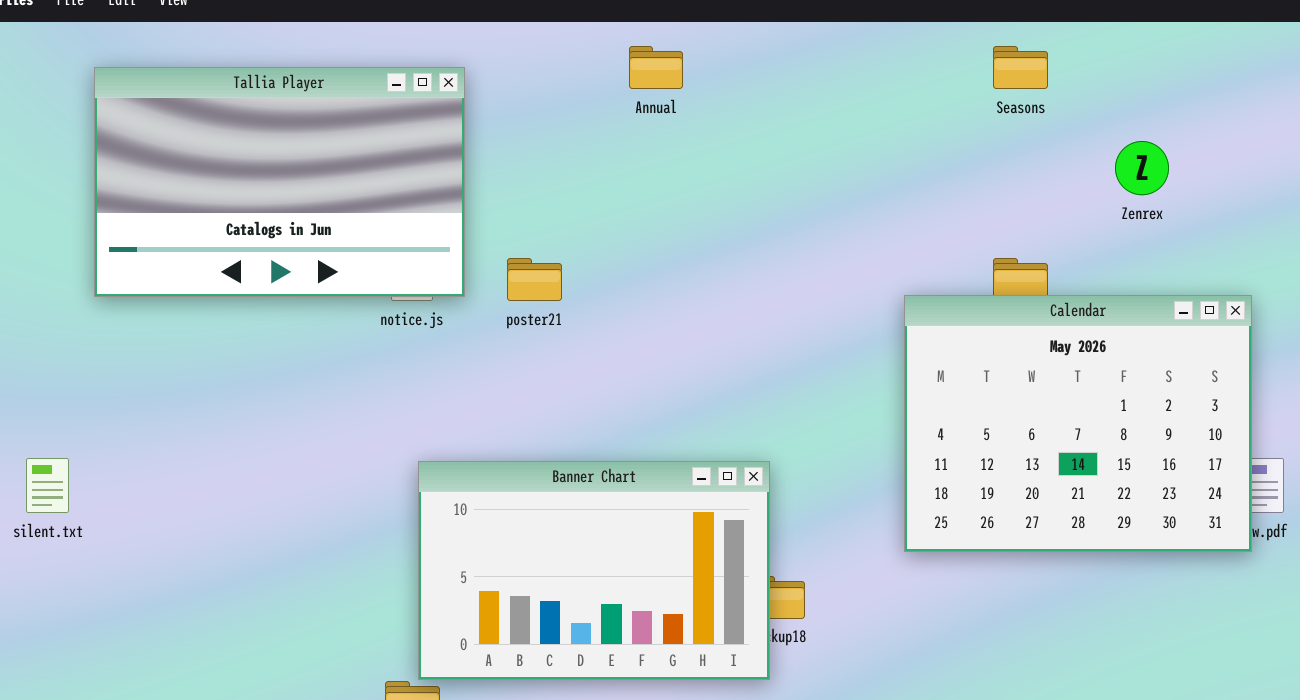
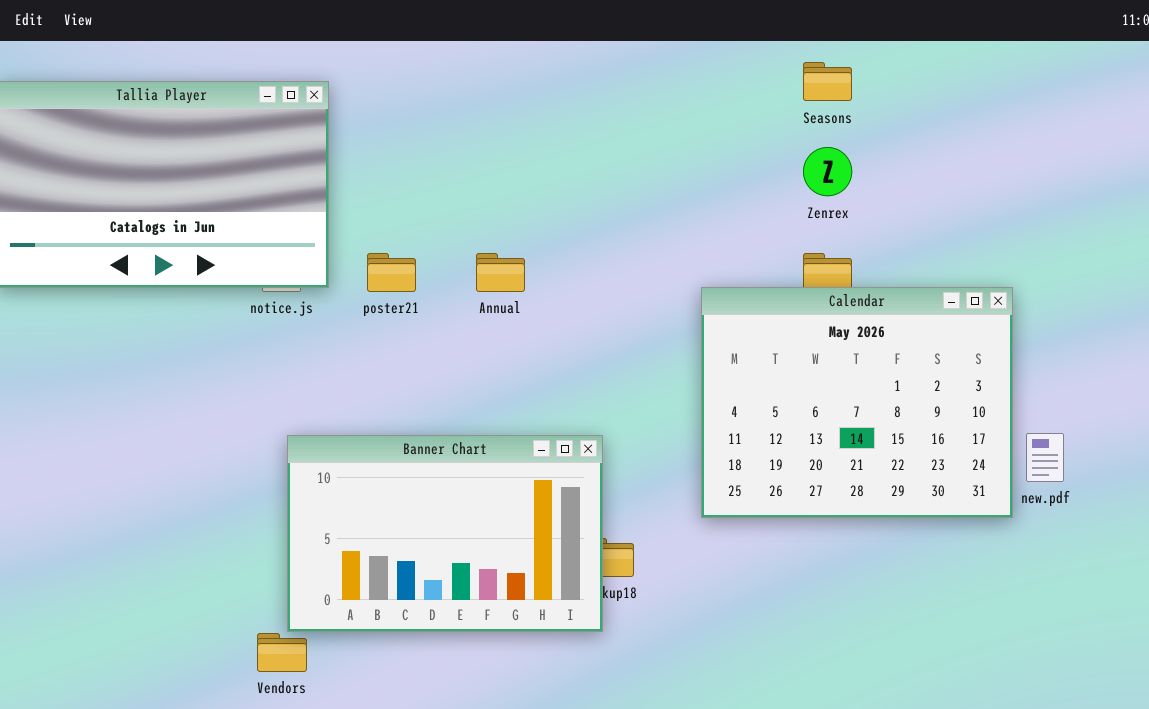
Annual: [629,46,683,89] -> [476,253,525,292], moved
Zenrex: [1115,141,1169,195] -> [803,147,852,196], moved
Calendar: [904,295,1252,552] -> [701,287,1013,518], moved

